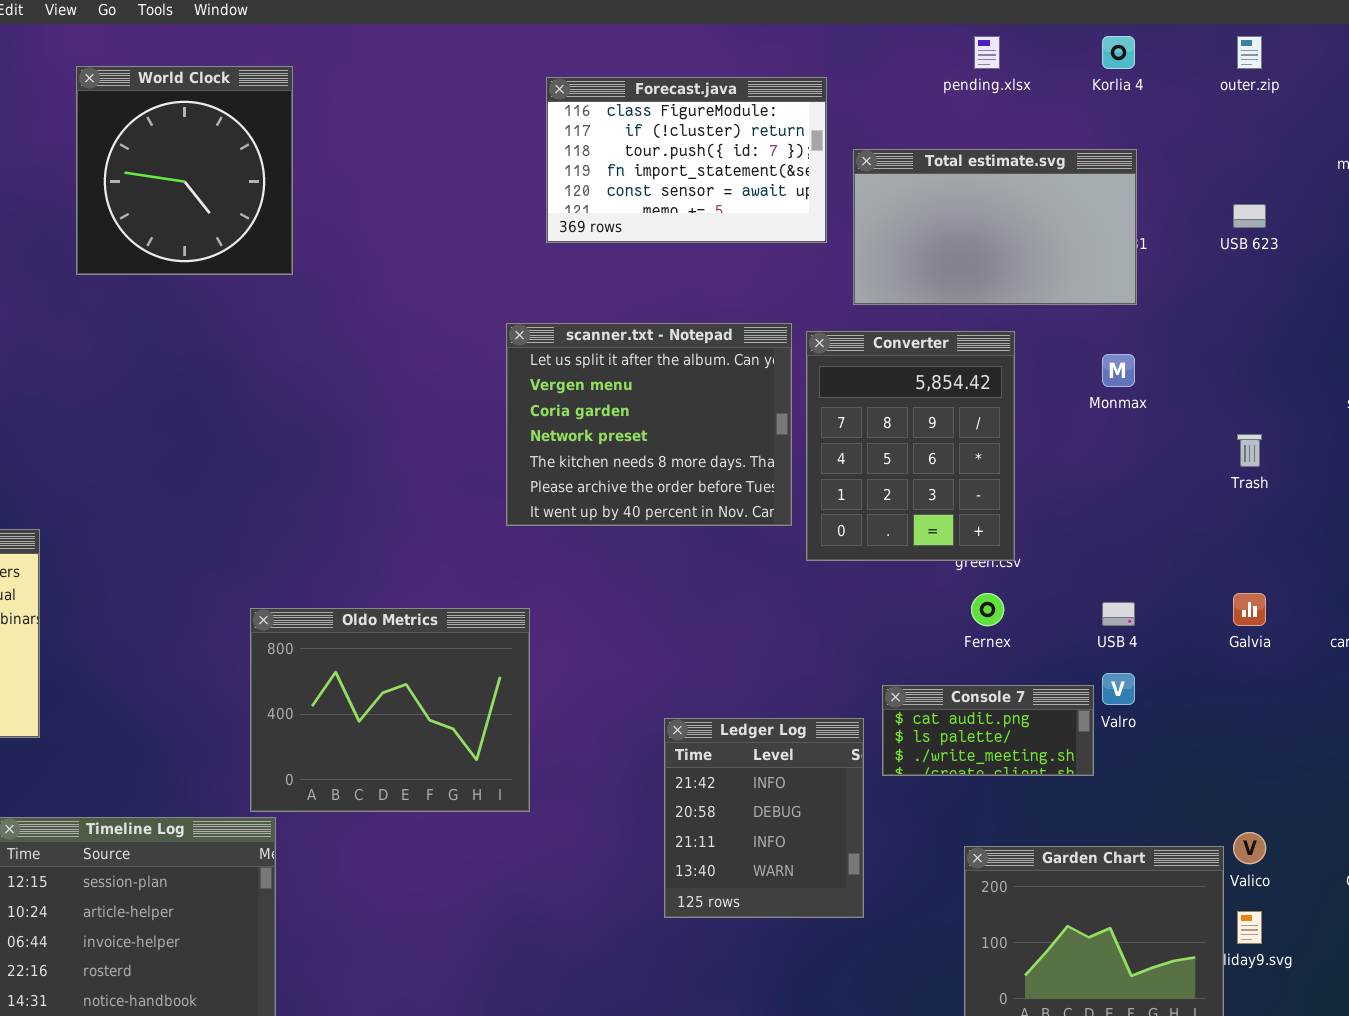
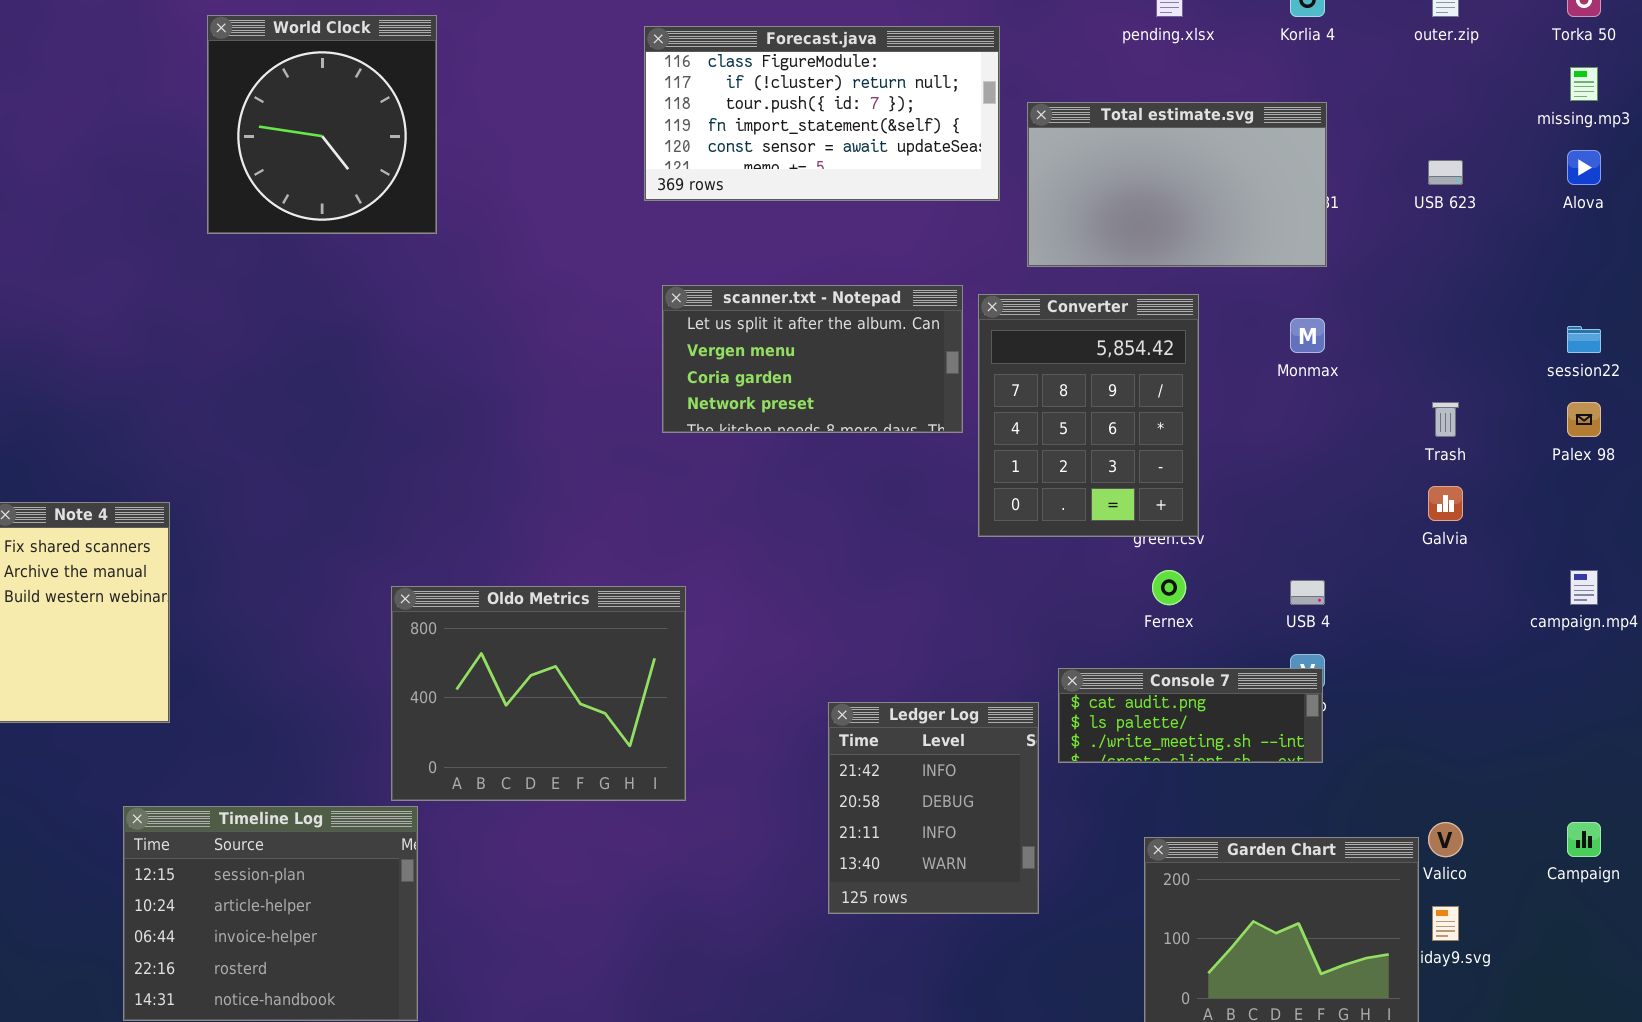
Forecast.java: [546,77,827,243] -> [644,26,1000,201], resized
scanner.txt - Notepad: [506,323,792,526] -> [662,285,963,433], resized
Galvia: [1233,593,1266,626] -> [1428,486,1463,521], moved
Console 7: [882,685,1094,776] -> [1058,668,1323,763], resized

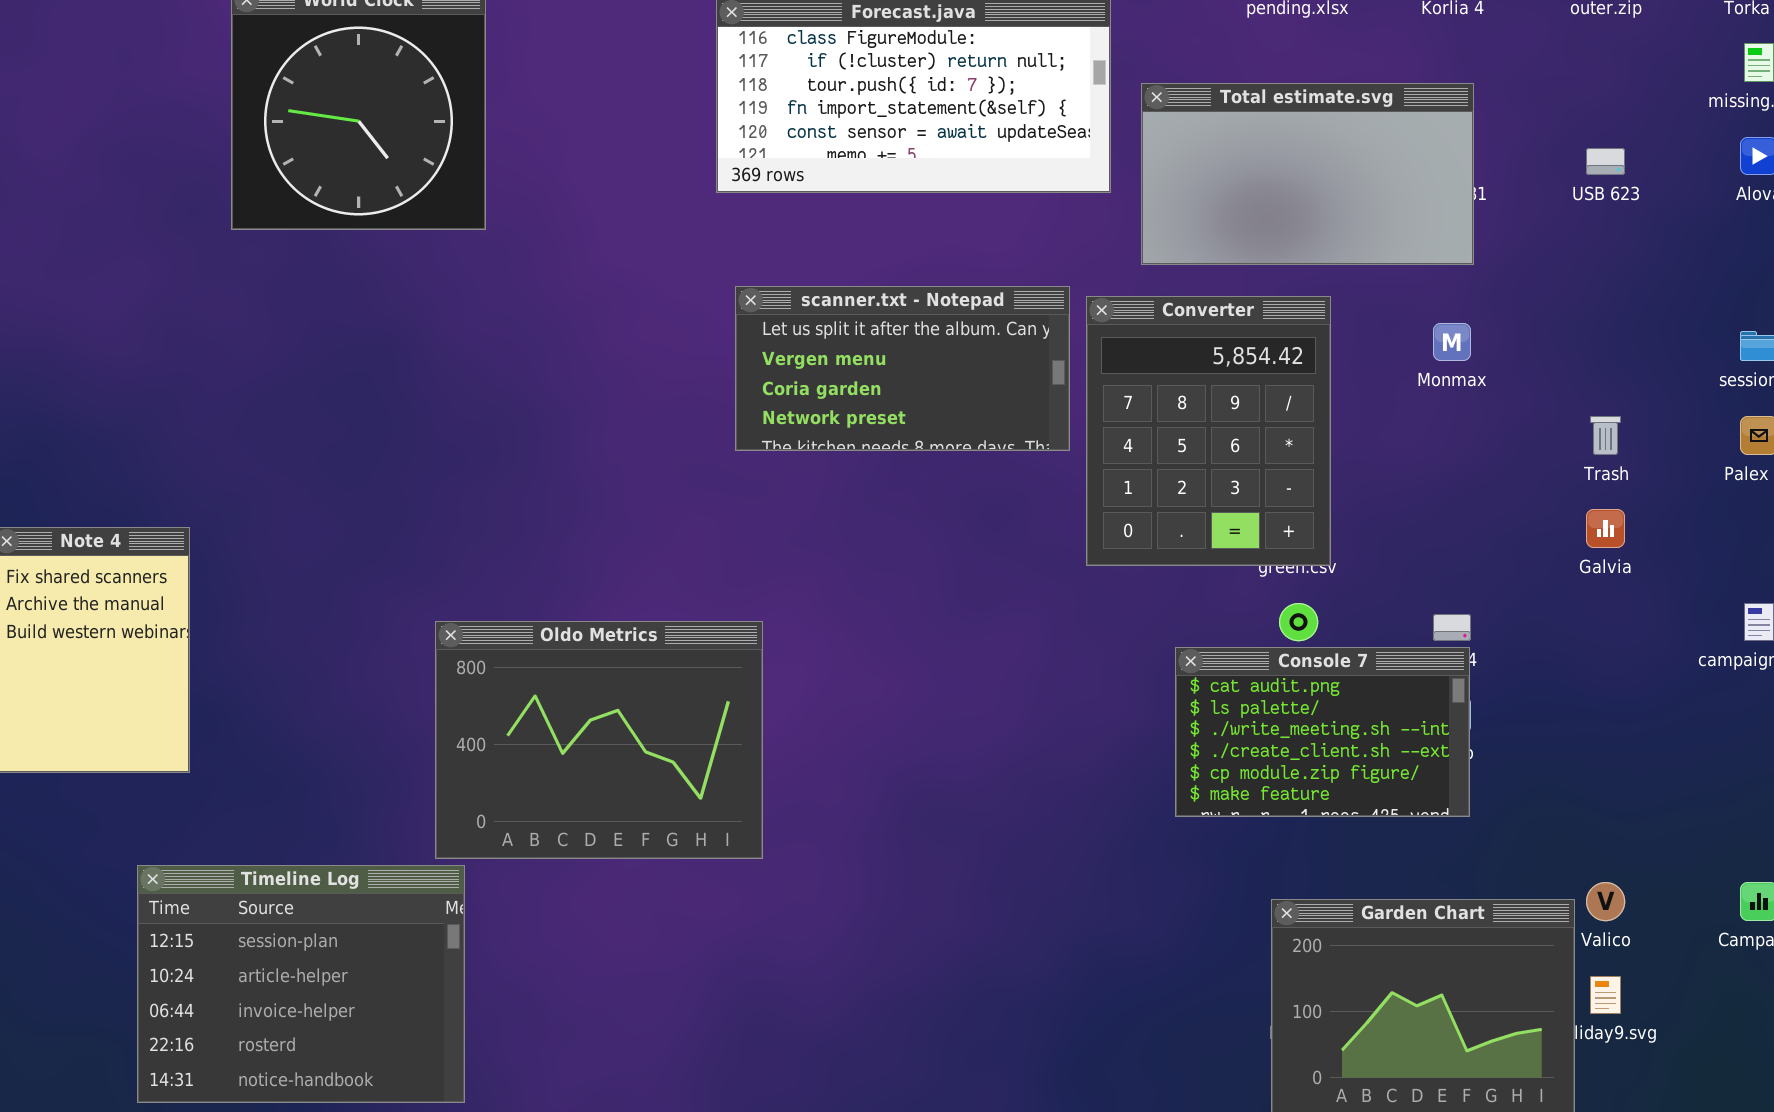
Console 7: [1058,668,1323,763] -> [1175,647,1470,817], resized
Ledger Log: [828,702,1039,914] -> none, closed

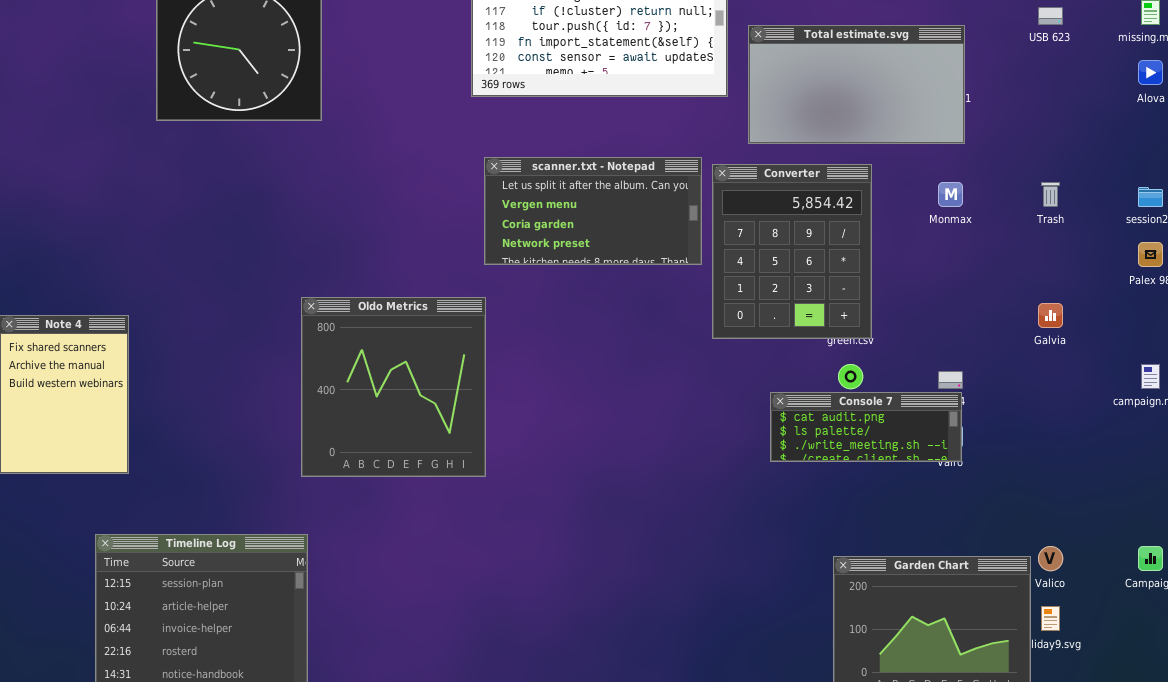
USB 623: [1586,148,1625,175] -> [1038,7,1063,25], moved
Trash: [1590,416,1621,455] -> [1041,182,1060,207], moved
Oldo Metrics: [435,621,763,859] -> [301,297,486,477], moved, resized
Console 7: [1175,647,1470,817] -> [770,392,962,462], resized

